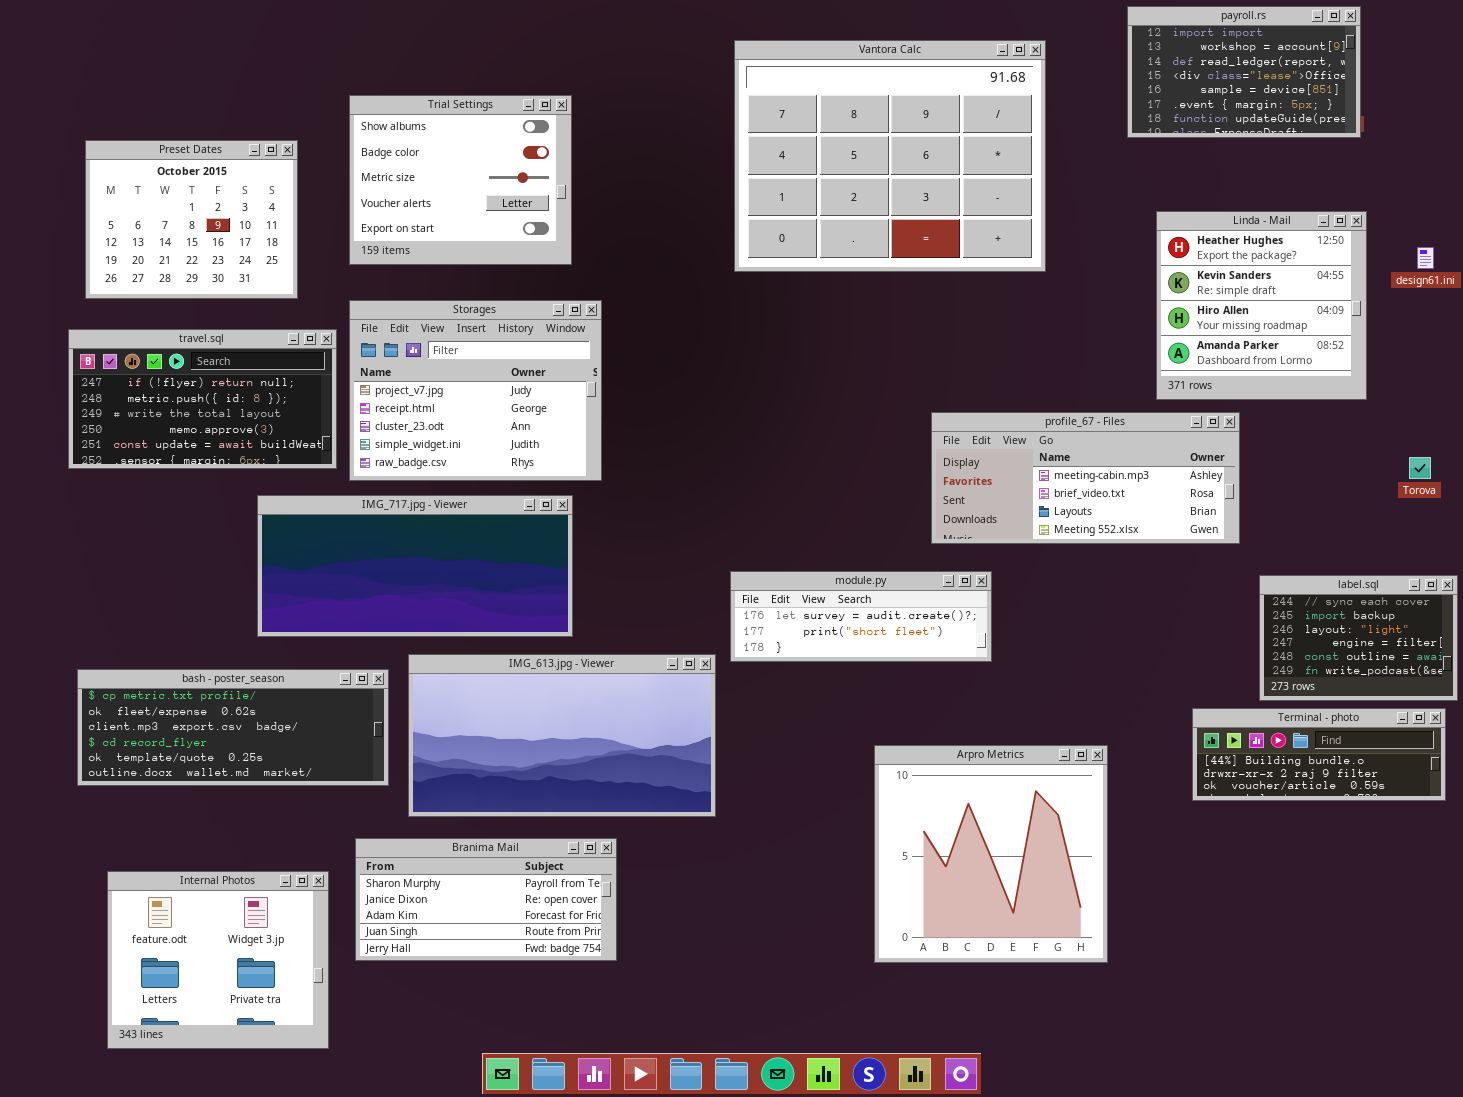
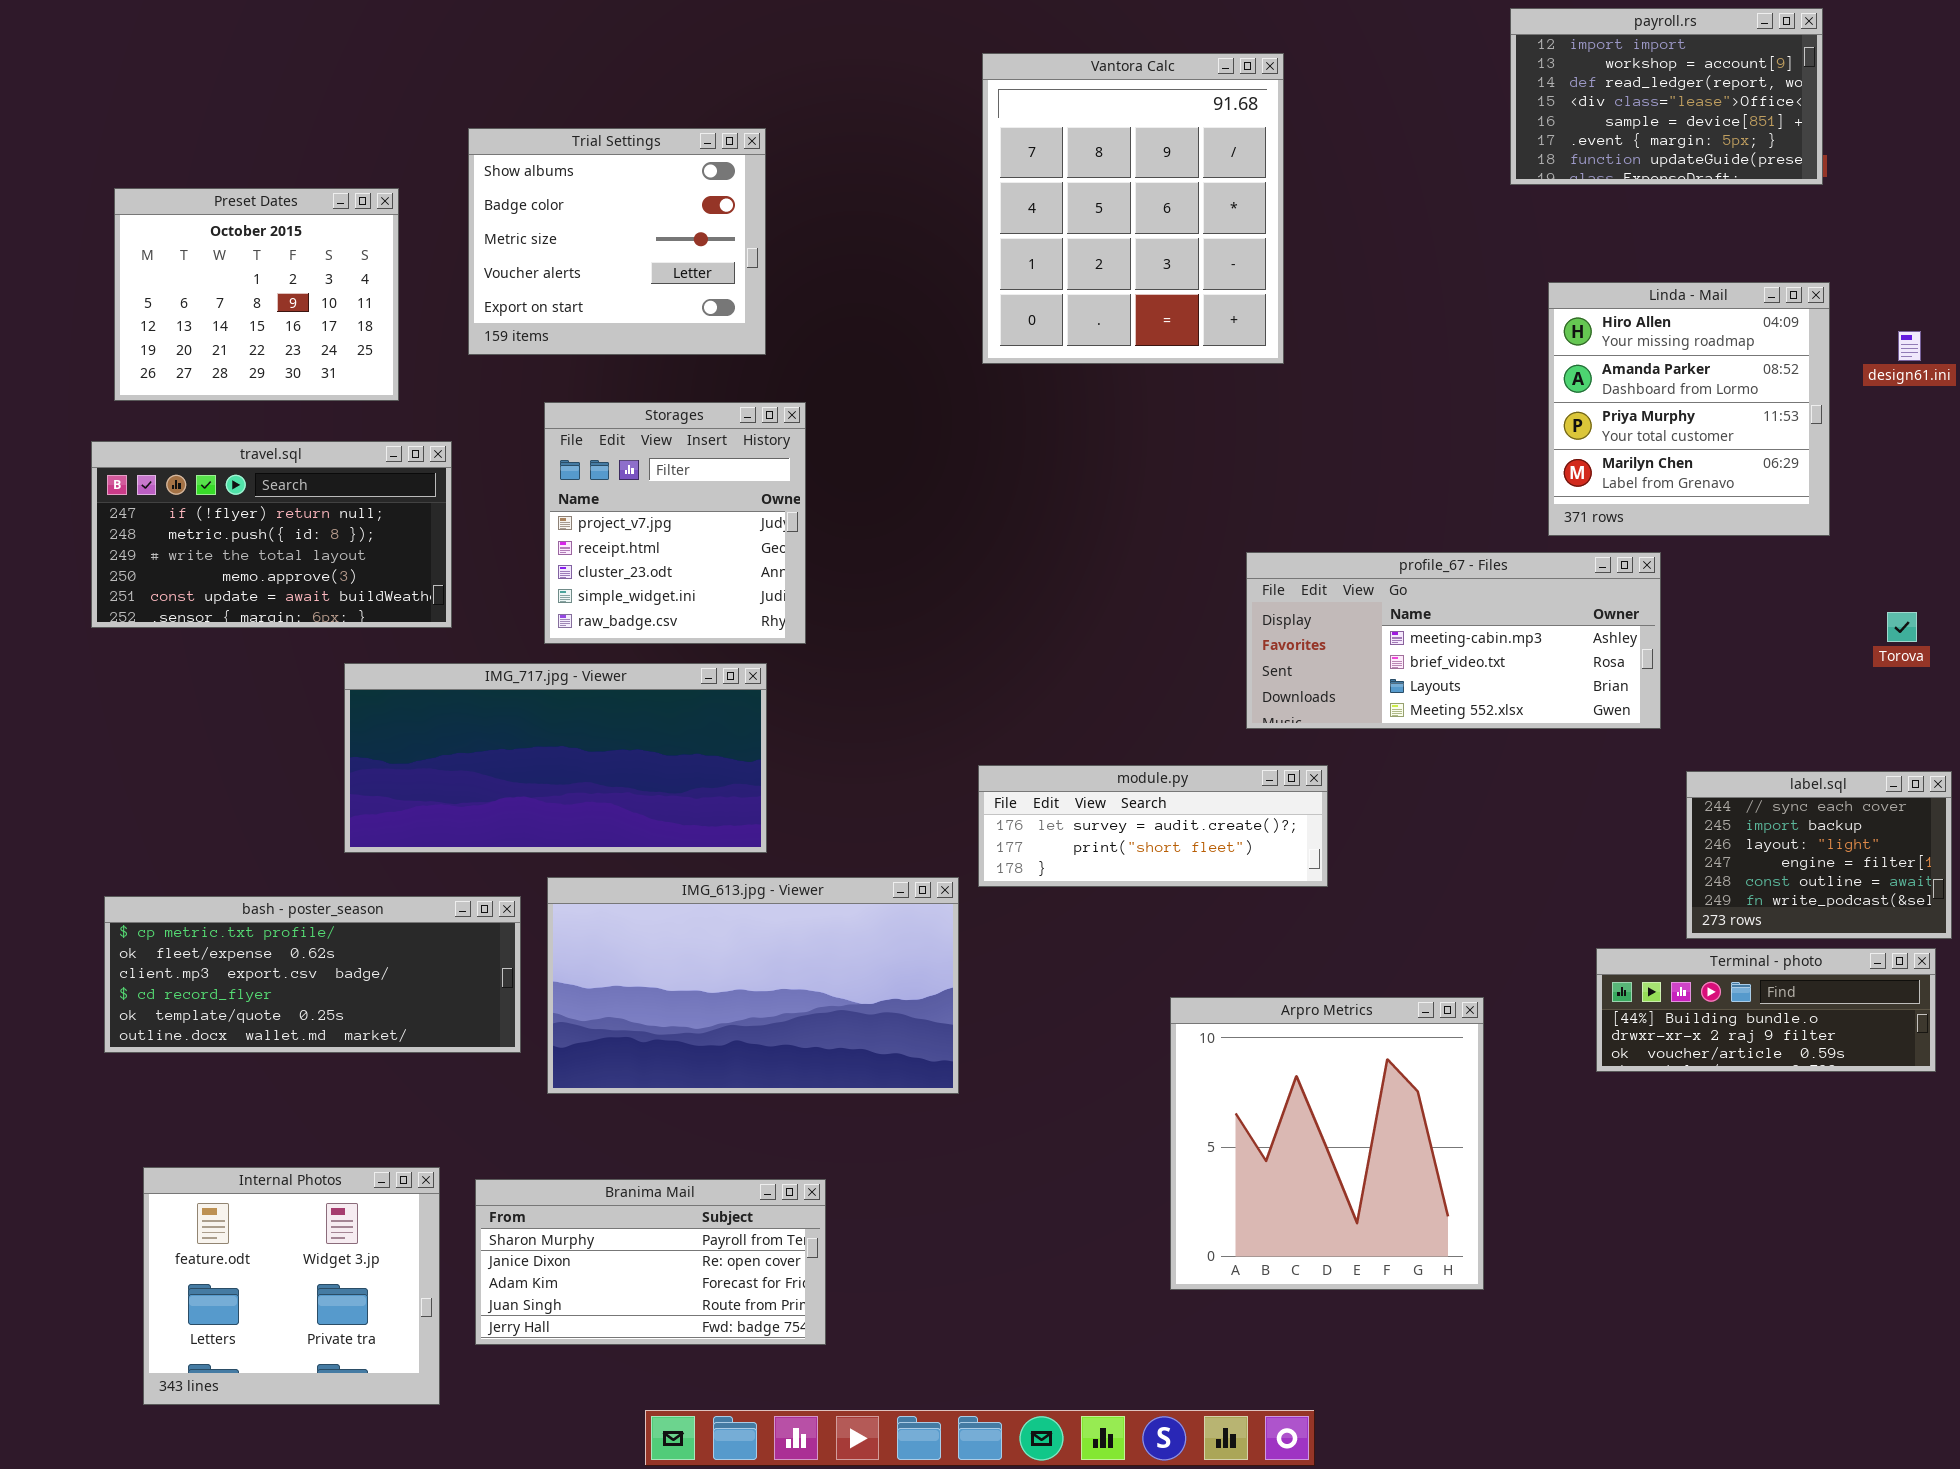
Vantora Calc: [734,40,1046,272] -> [982,53,1284,364], resized
Linda - Mail: [1156,211,1367,400] -> [1548,282,1830,536], scrolled down 2 rows
Storages: [349,300,602,481] -> [544,402,806,644], resized
Branima Mail: [355,838,617,961] -> [475,1179,826,1345], moved

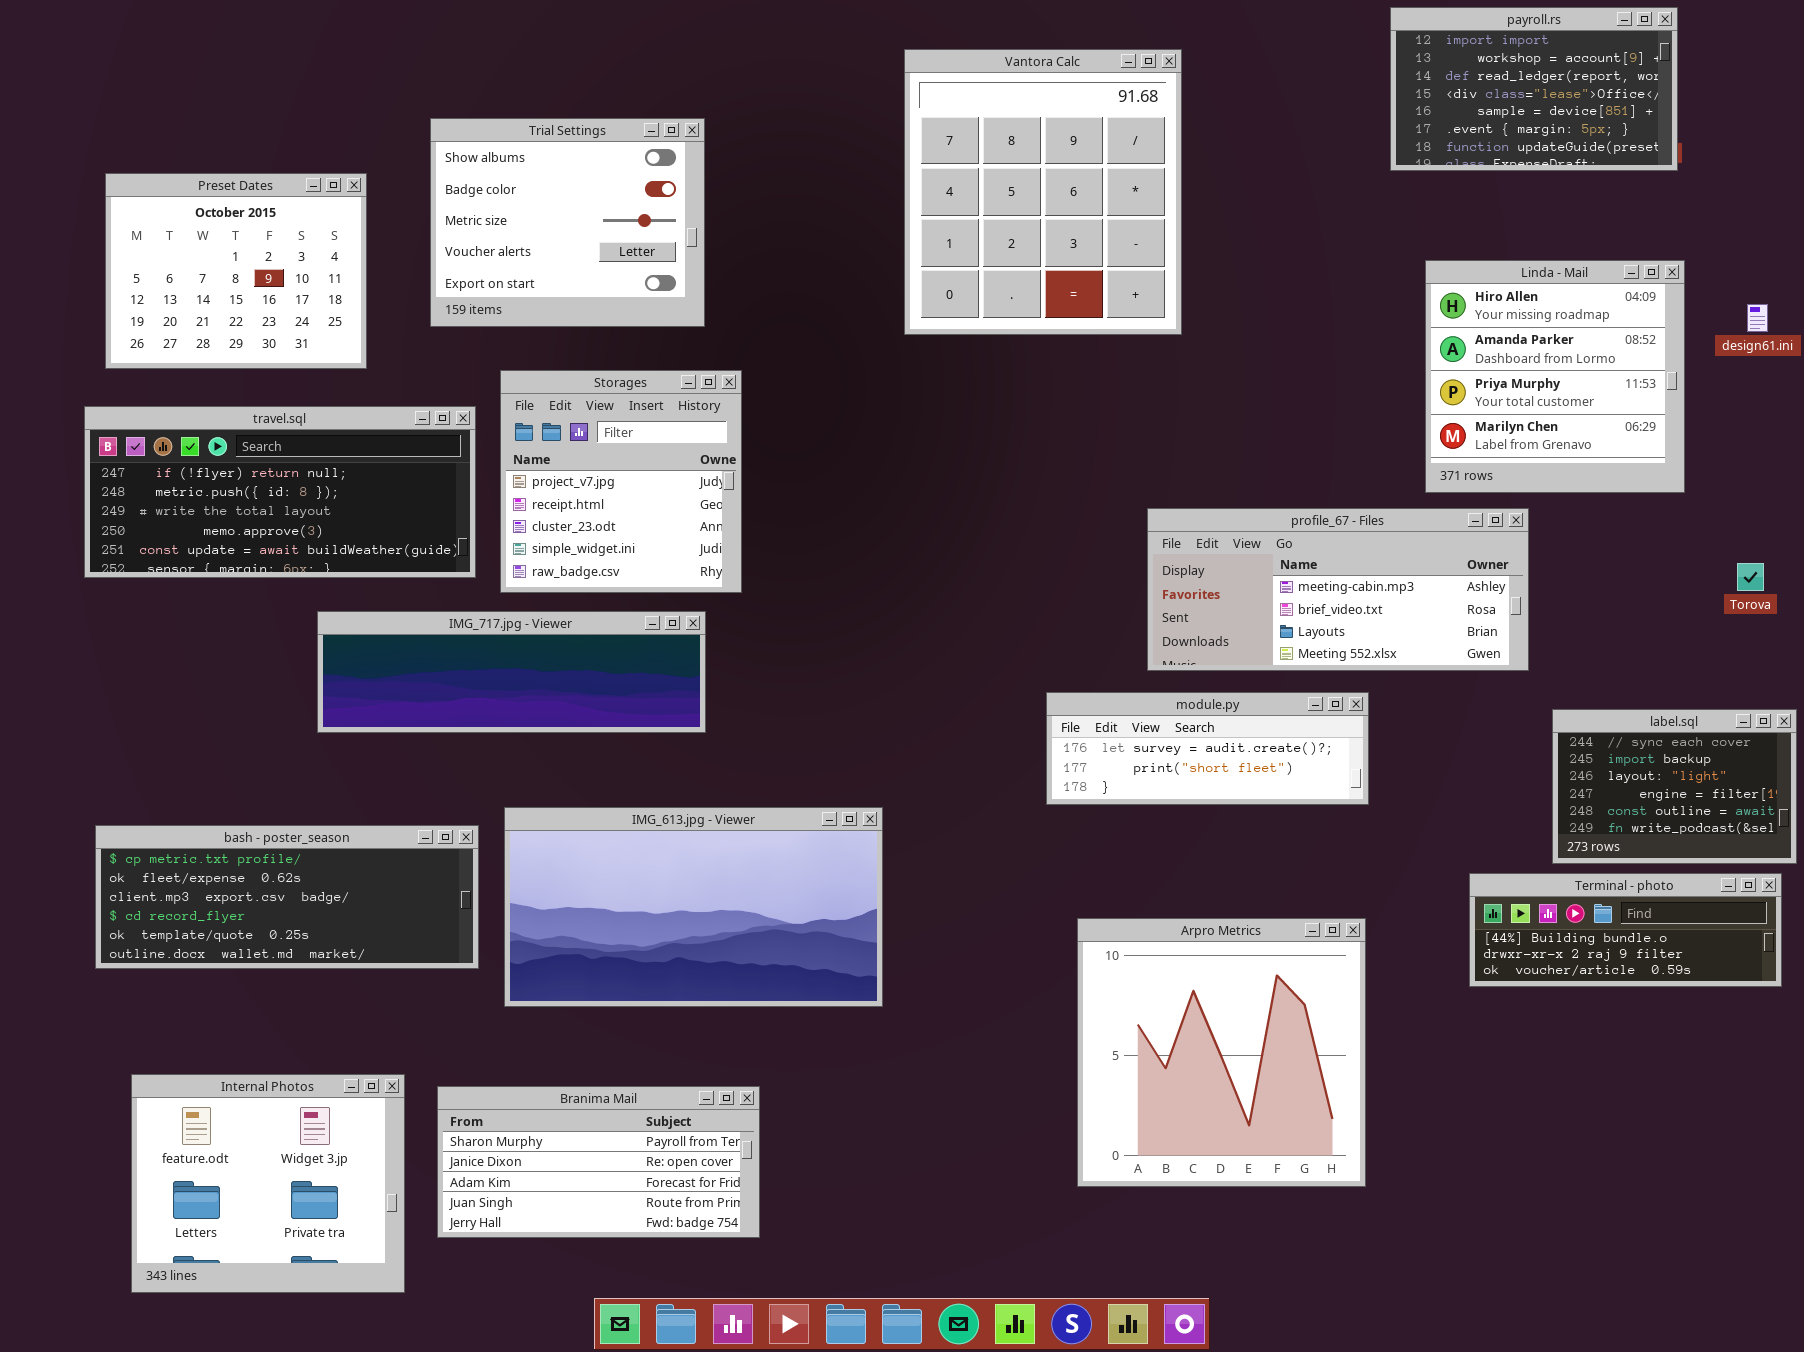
travel.sql: [91,441,452,628] -> [84,406,476,578], resized
IMG_717.jpg - Viewer: [344,663,767,853] -> [317,611,706,733], resized
module.py: [978,765,1328,887] -> [1046,692,1369,805], moved

